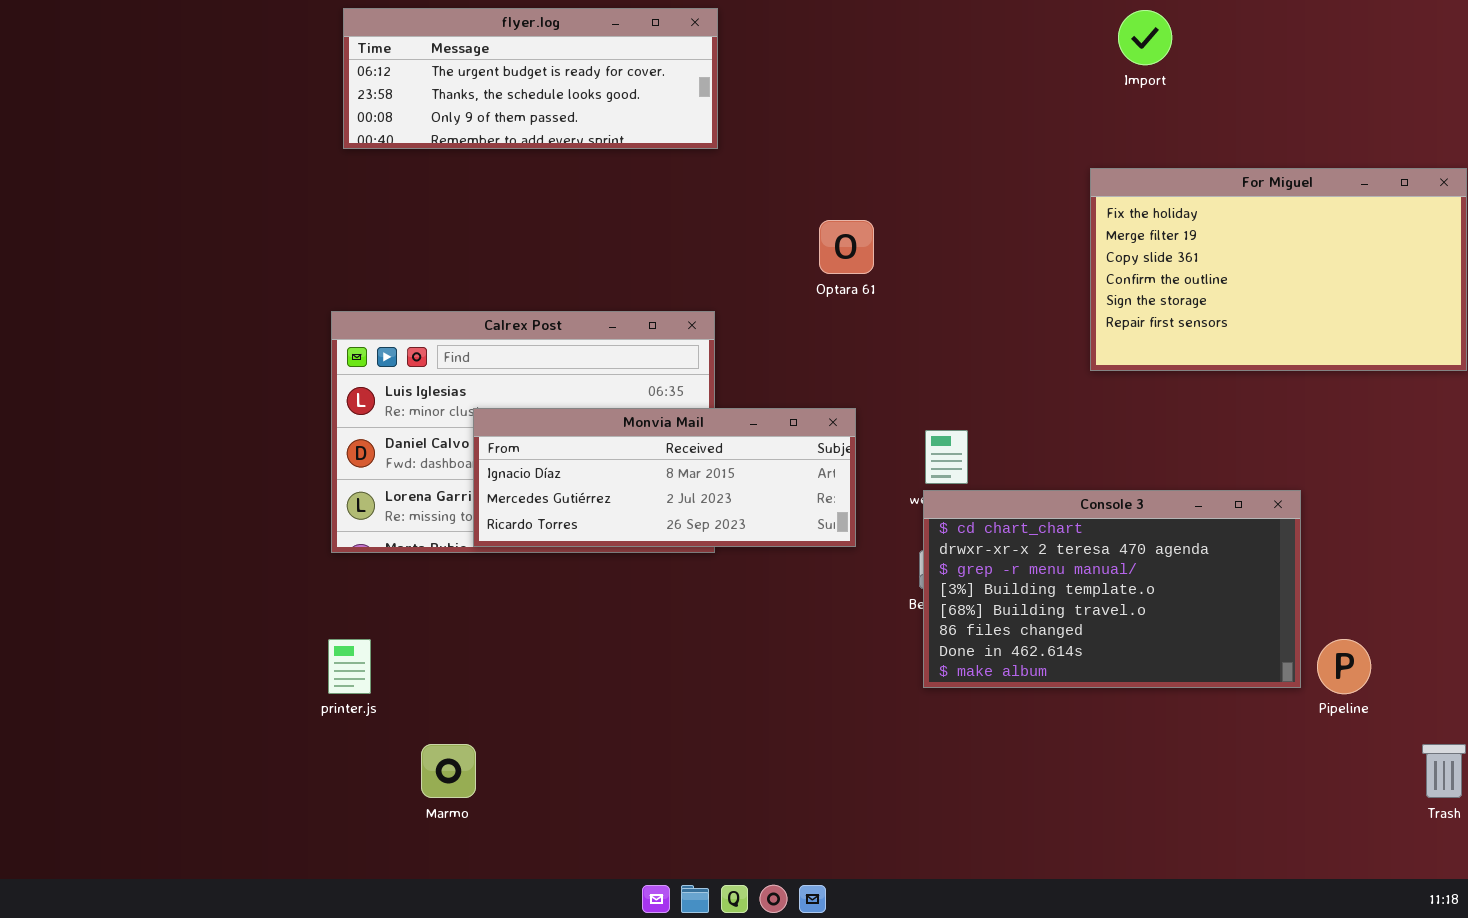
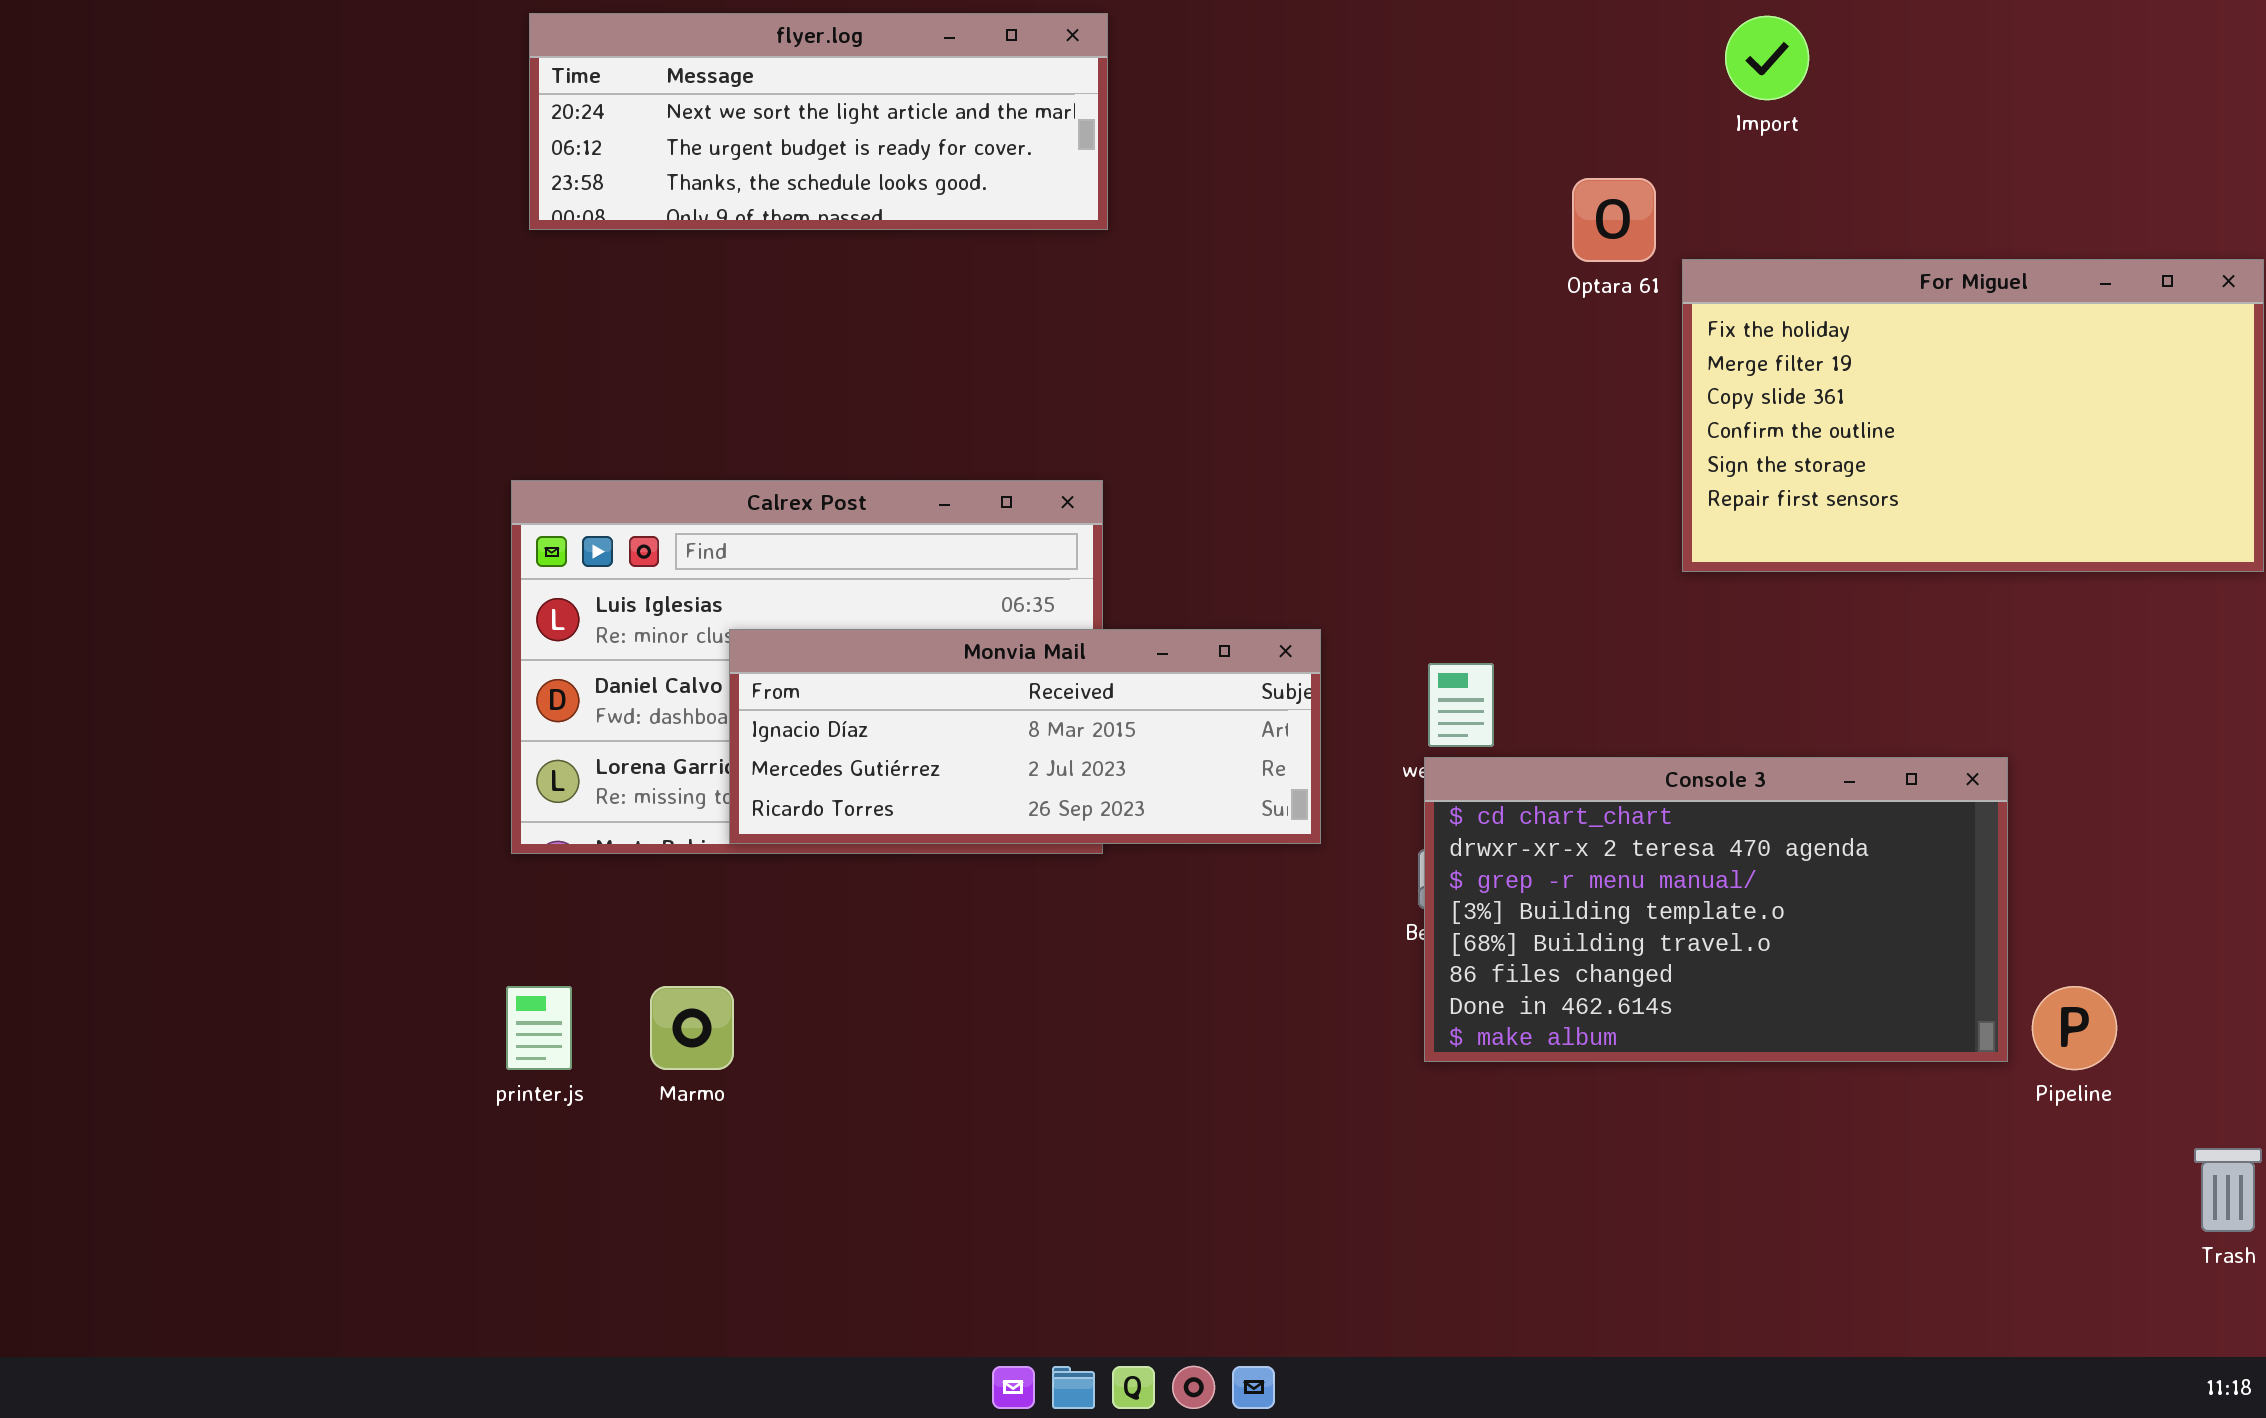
flyer.log: [343,8,718,149] -> [529,13,1108,230], scrolled up 1 row
Optara 61: [819,220,874,274] -> [1572,178,1656,262], moved
Marmo: [421,744,476,798] -> [650,986,734,1070], moved

